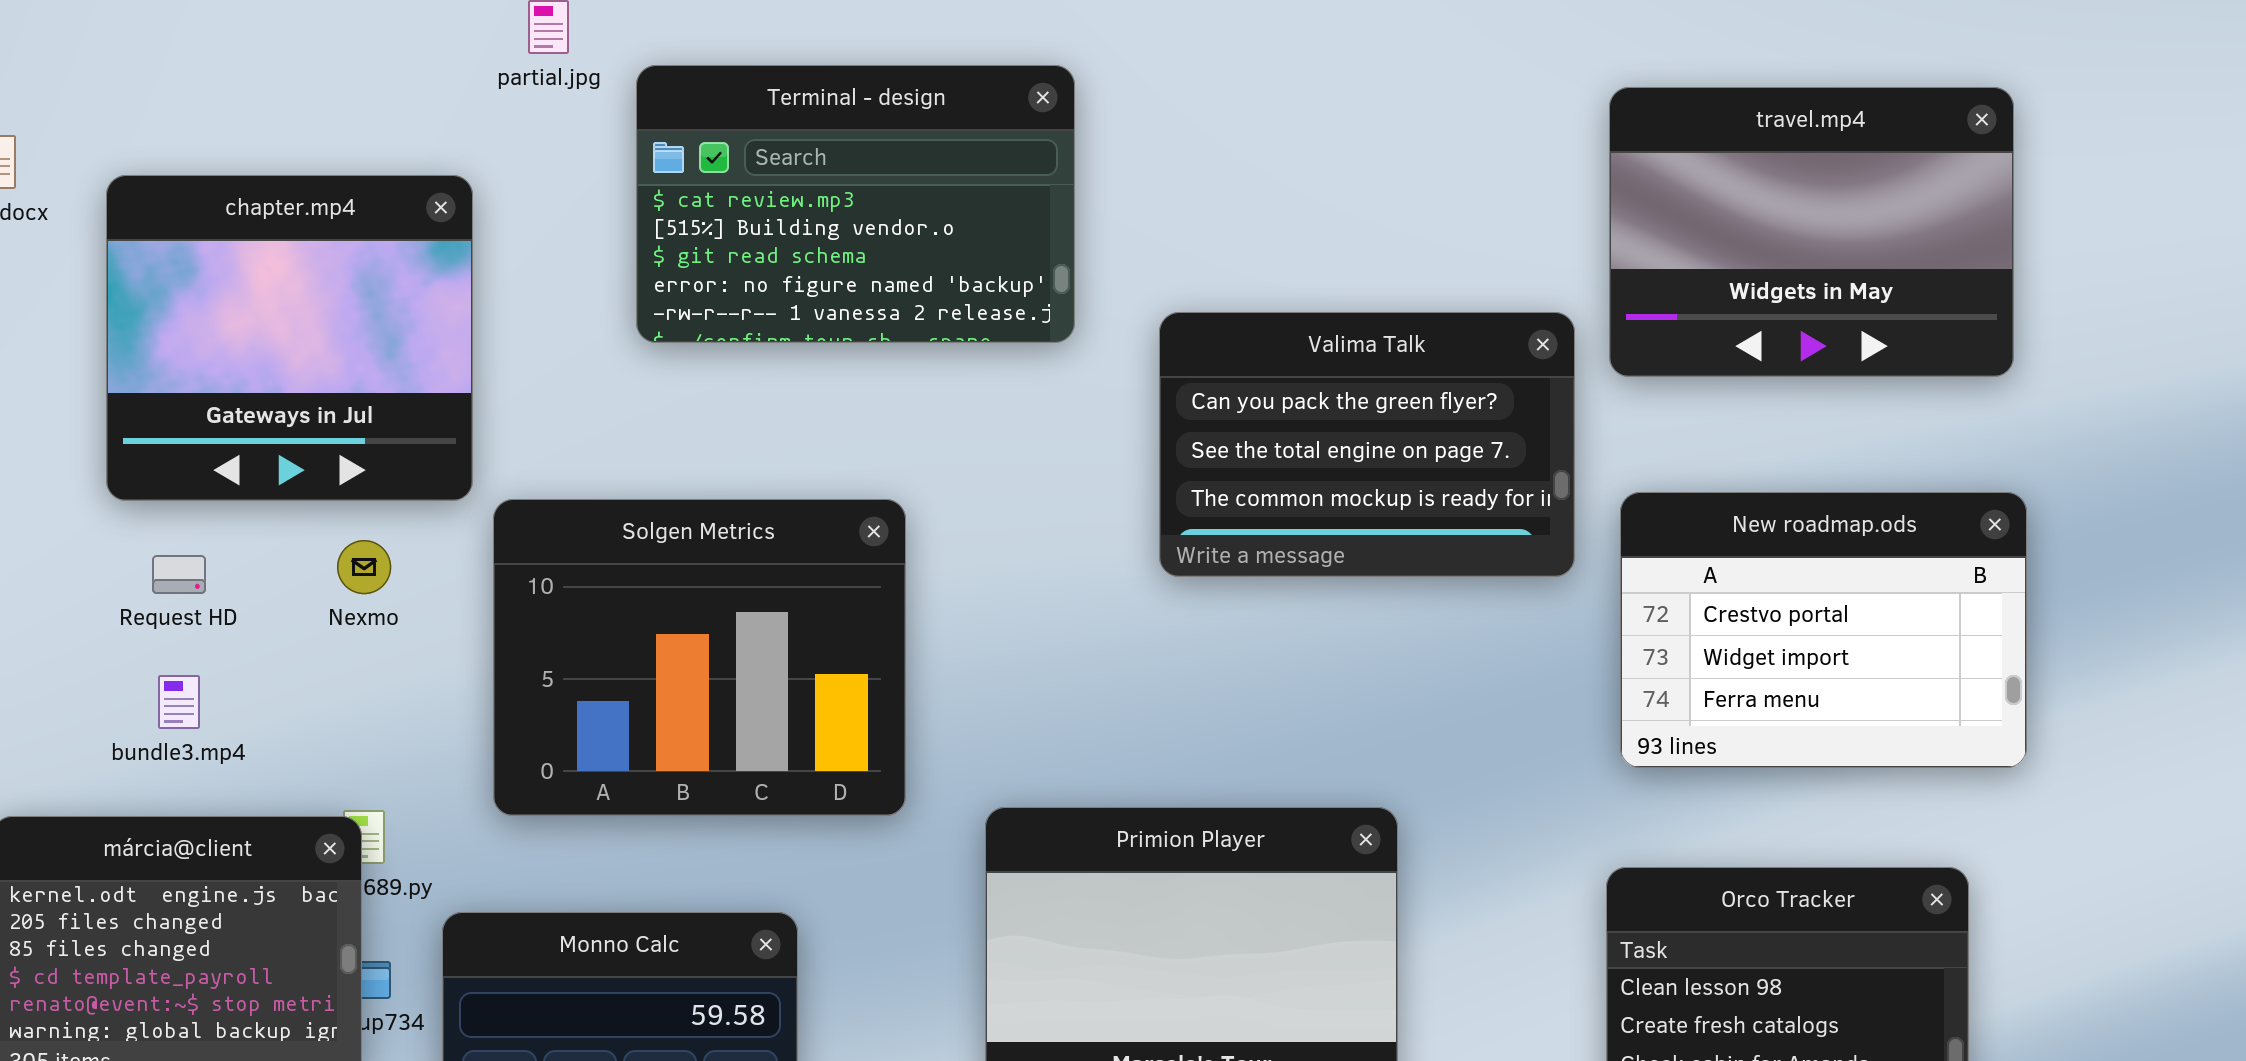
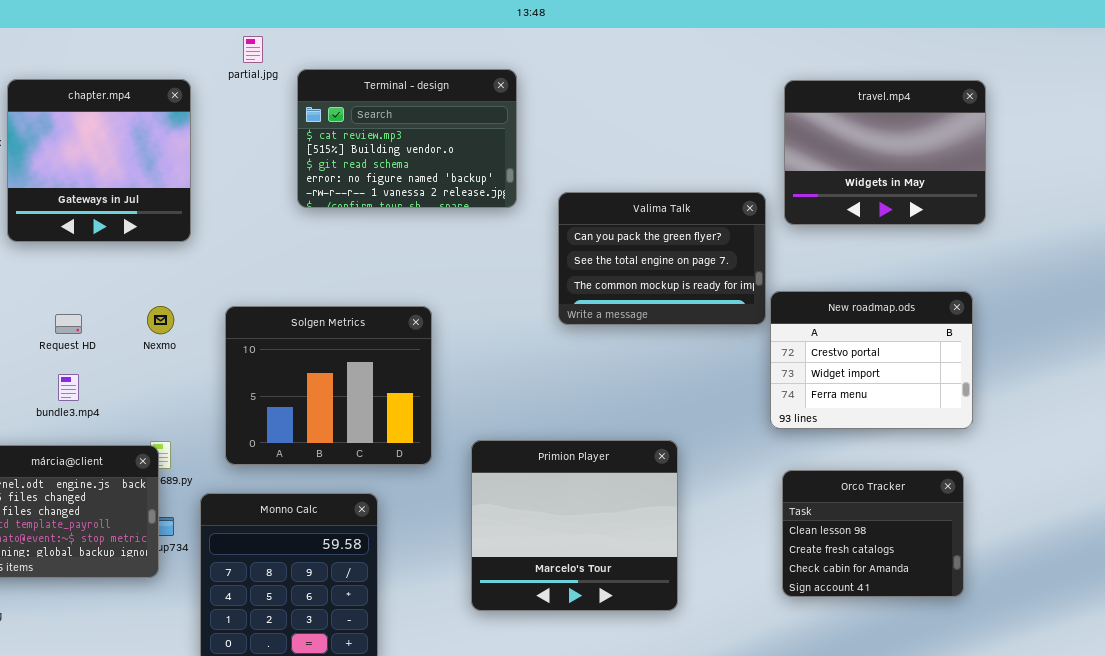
chapter.mp4: [106,175,473,501] -> [7,79,191,242], moved
New roadmap.ods: [1620,492,2027,768] -> [770,291,973,429], moved
Solgen Metrics: [493,499,906,816] -> [225,306,432,465], moved

